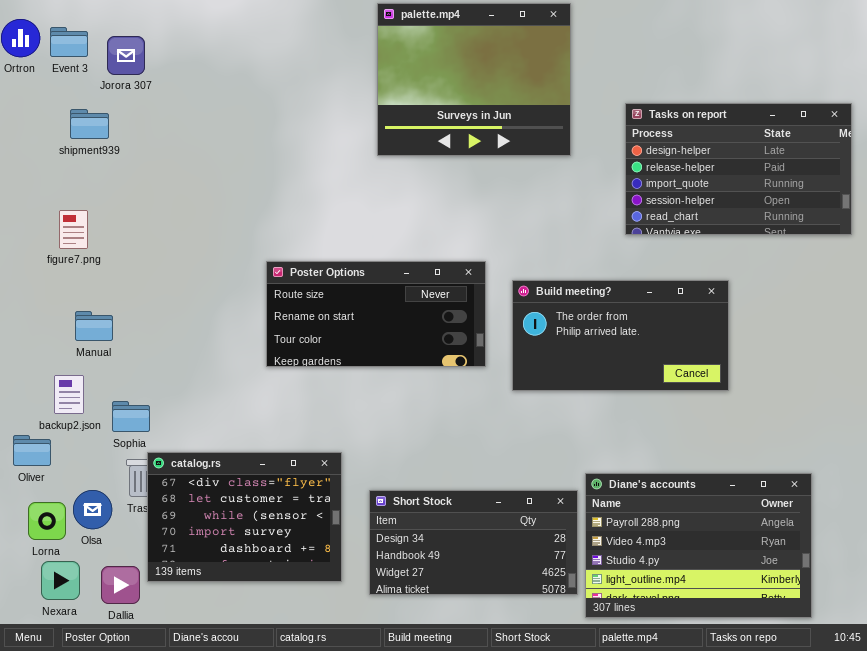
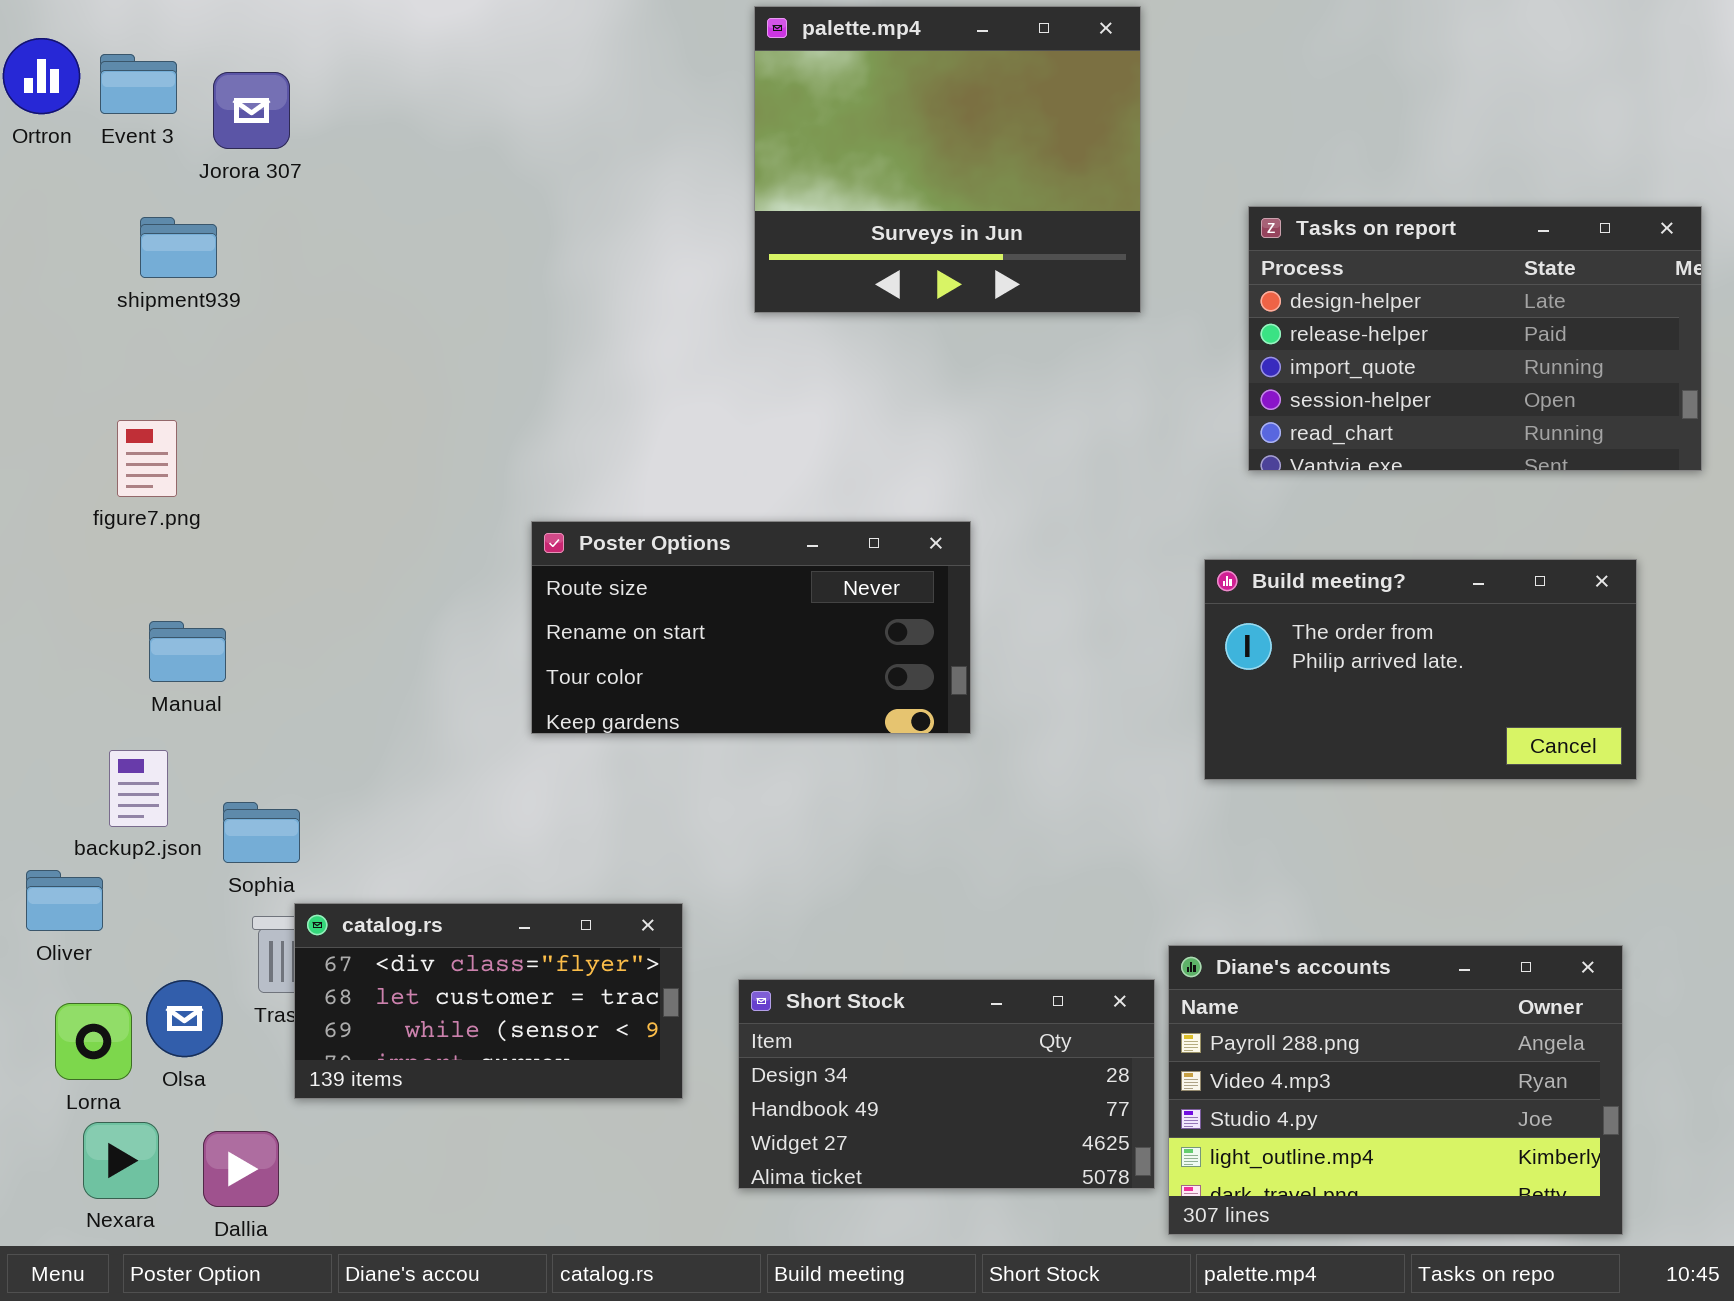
Build meeting?: [512,280,729,391] -> [1204,559,1637,780], moved
catalog.rs: [147,452,342,582] -> [294,903,683,1099], resized

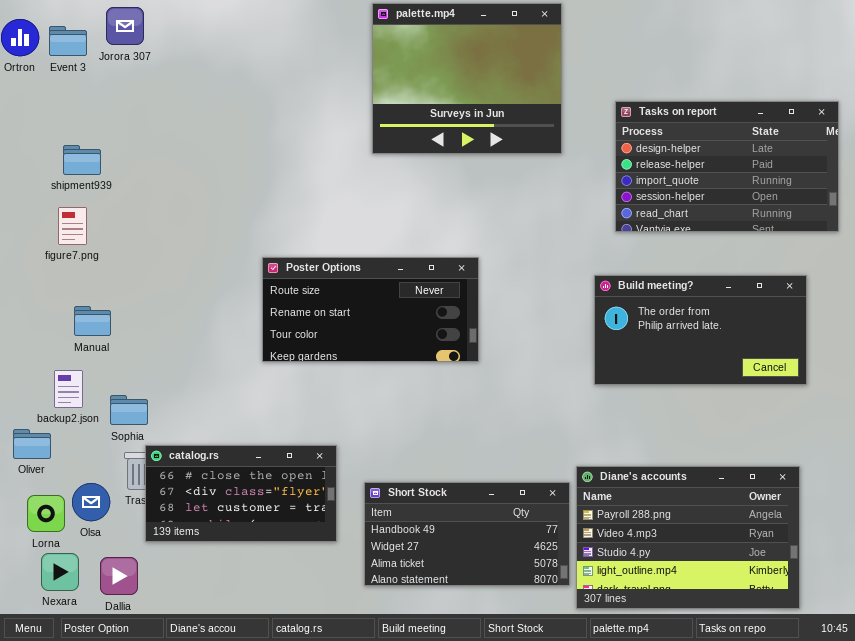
Jorora 307: [213,72,290,149] -> [106,7,144,45], moved
shipment939: [140,217,217,278] -> [63,145,101,175], moved
catalog.rs: [294,903,683,1099] -> [145,445,337,542], scrolled up 1 row
Short Stock: [738,979,1155,1189] -> [364,482,570,586], scrolled down 1 row

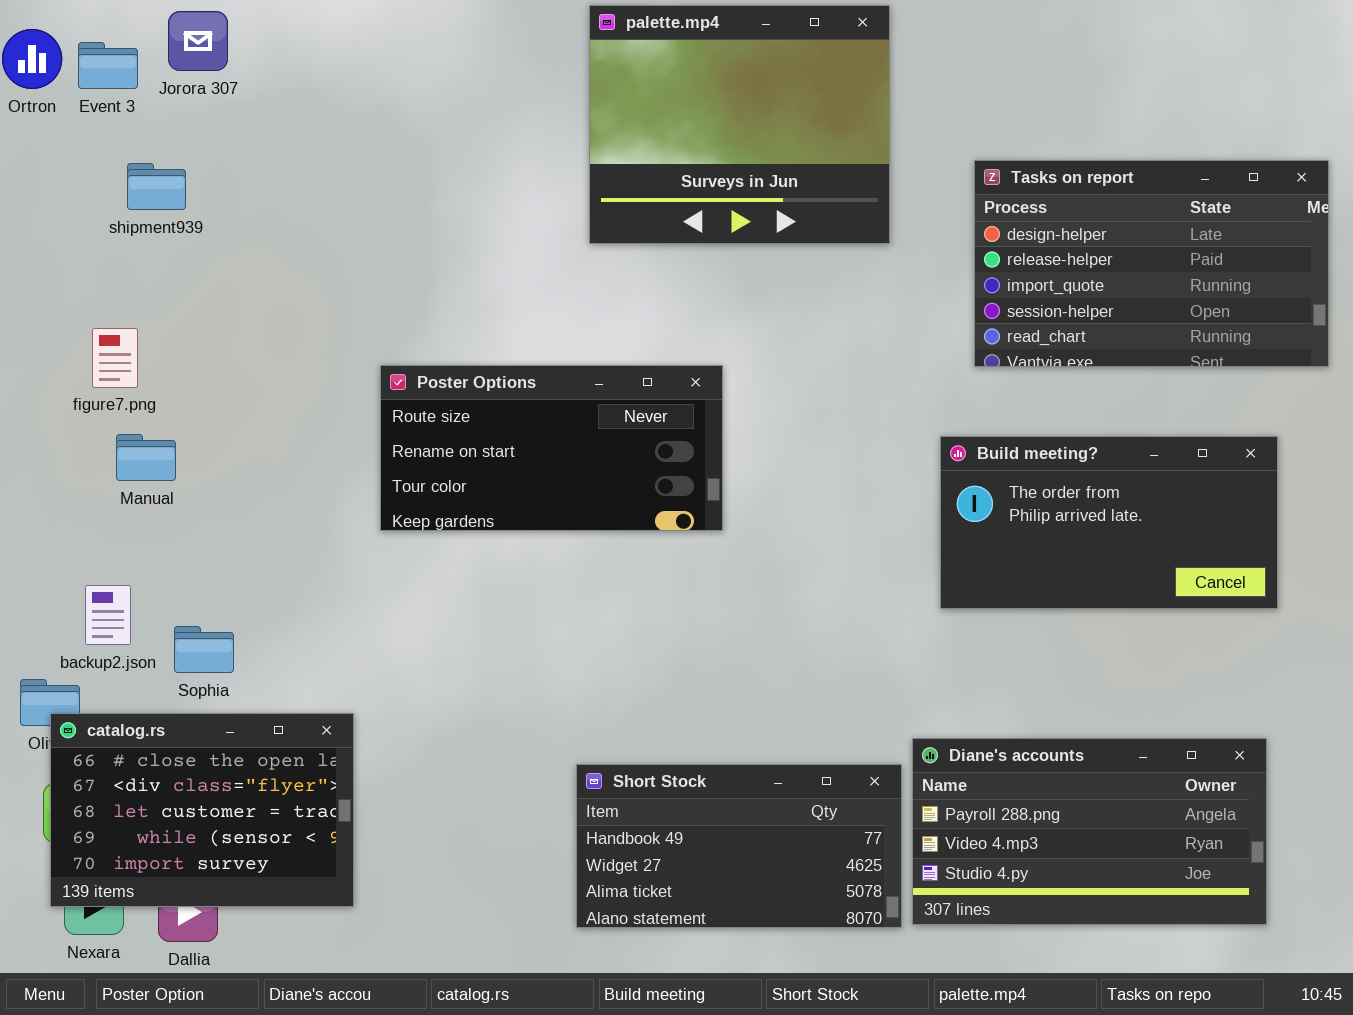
shipment939: [63,145,101,175] -> [127,163,186,210], moved
Poster Options: [262,257,479,362] -> [380,365,723,531], moved
Manual: [74,306,111,336] -> [116,434,176,481], moved
catalog.rs: [145,445,337,542] -> [50,713,354,907], moved, resized
Diane's accounts: [576,466,800,609] -> [912,738,1267,925], resized

